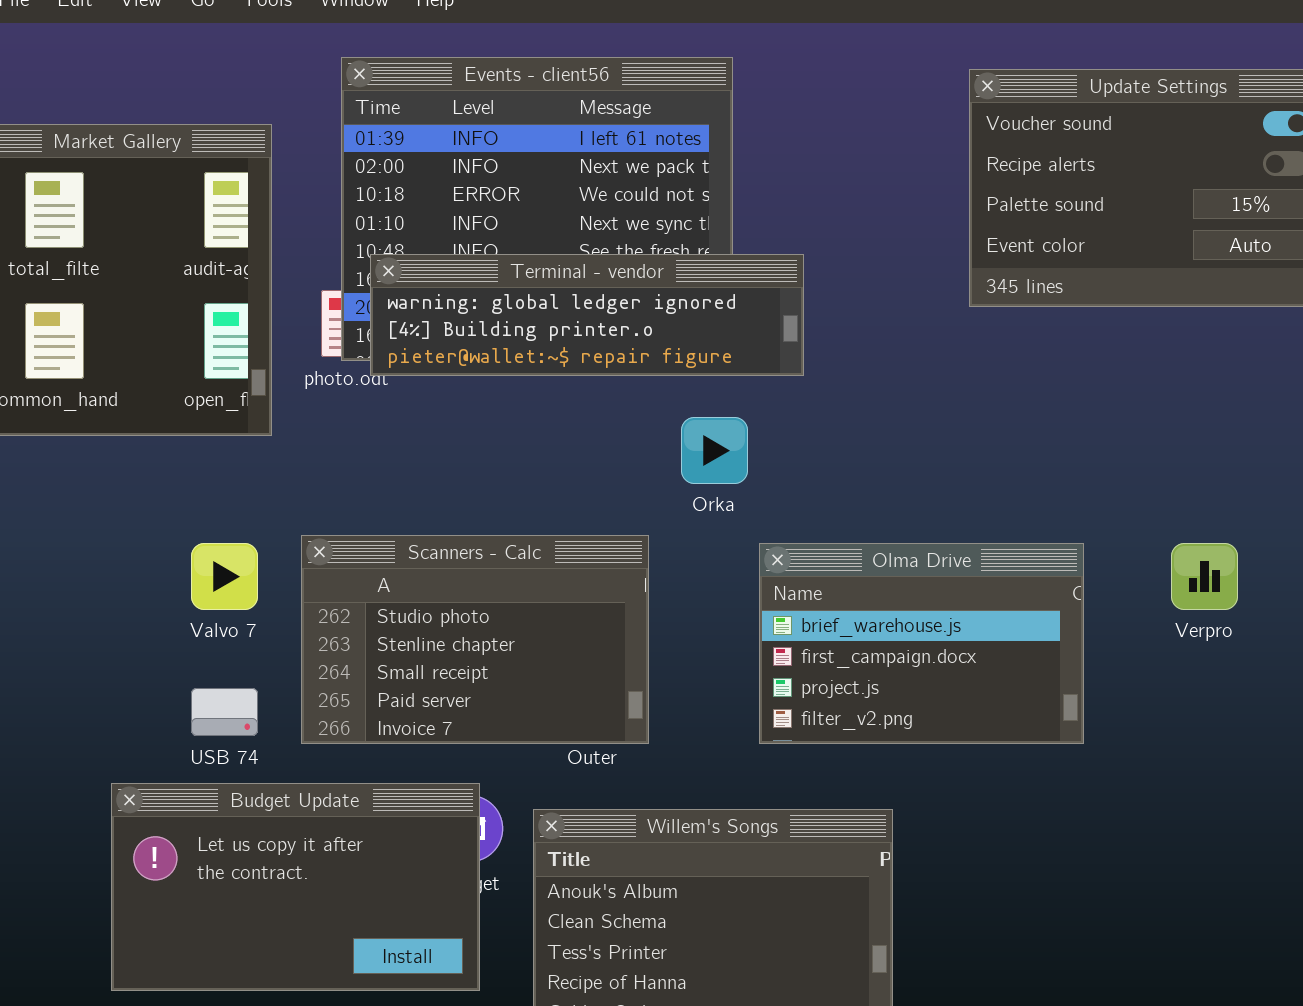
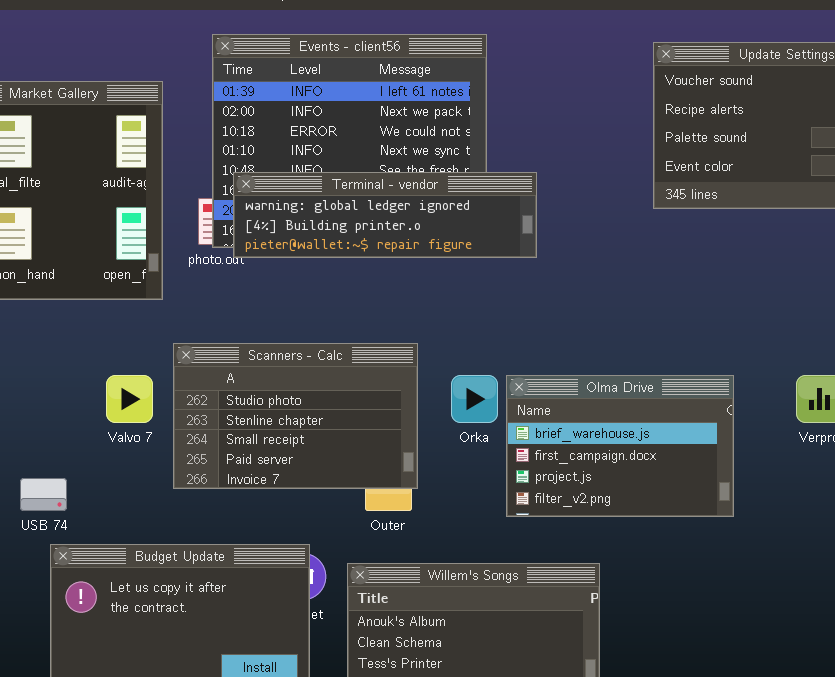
Orka: [681,417,748,484] -> [451,375,498,423], moved
Scanners - Calc: [301,535,649,744] -> [173,343,418,489], moved
USB 74: [191,688,258,736] -> [20,478,67,511], moved

